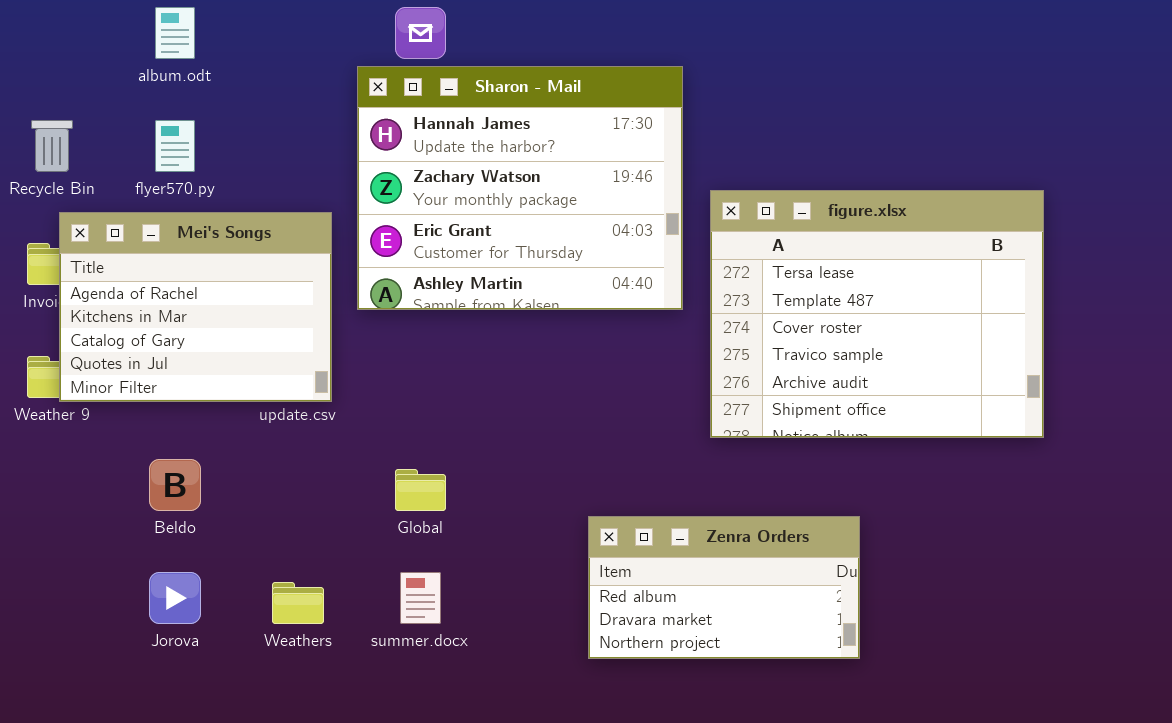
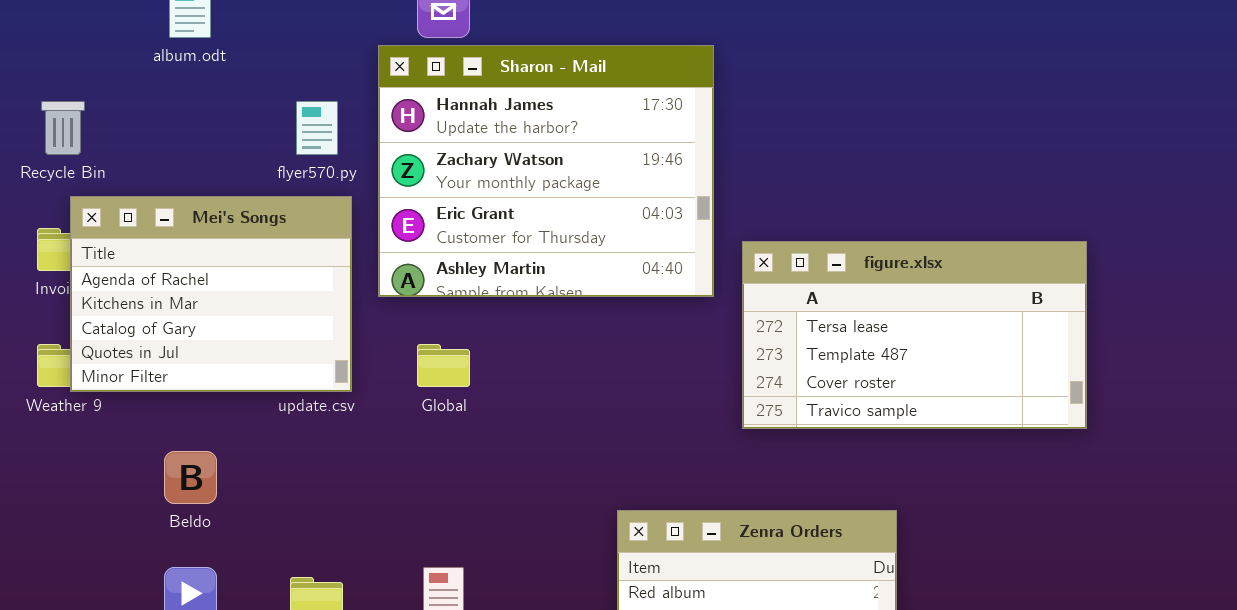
flyer570.py: [155,120,195,172] -> [296,101,338,155], moved
figure.xlsx: [710,190,1044,438] -> [742,241,1087,429], resized
Global: [395,469,446,511] -> [417,344,470,387], moved

